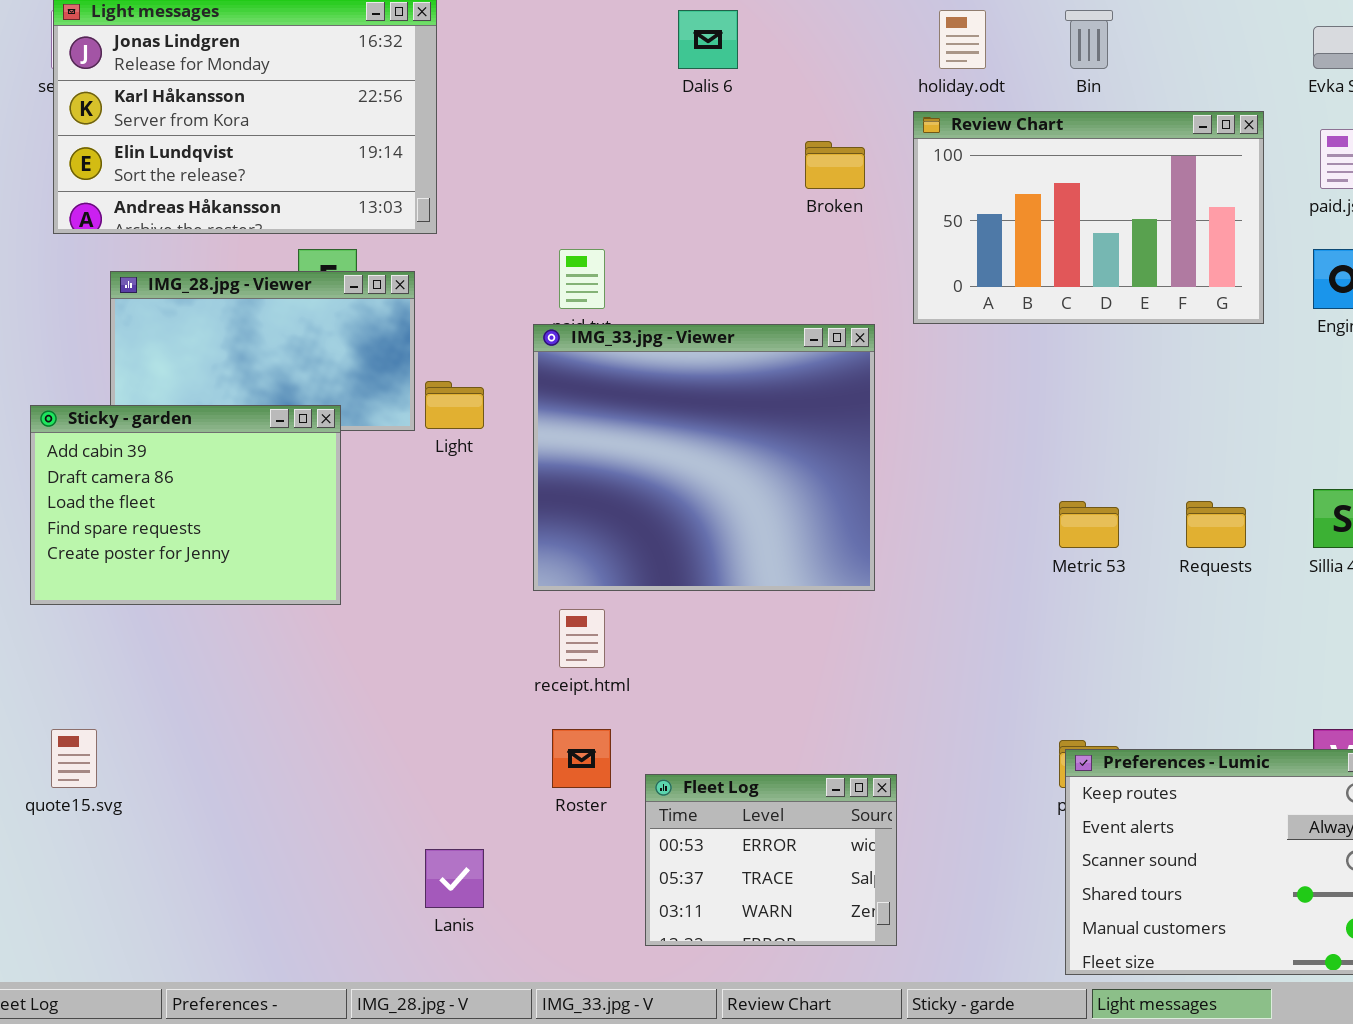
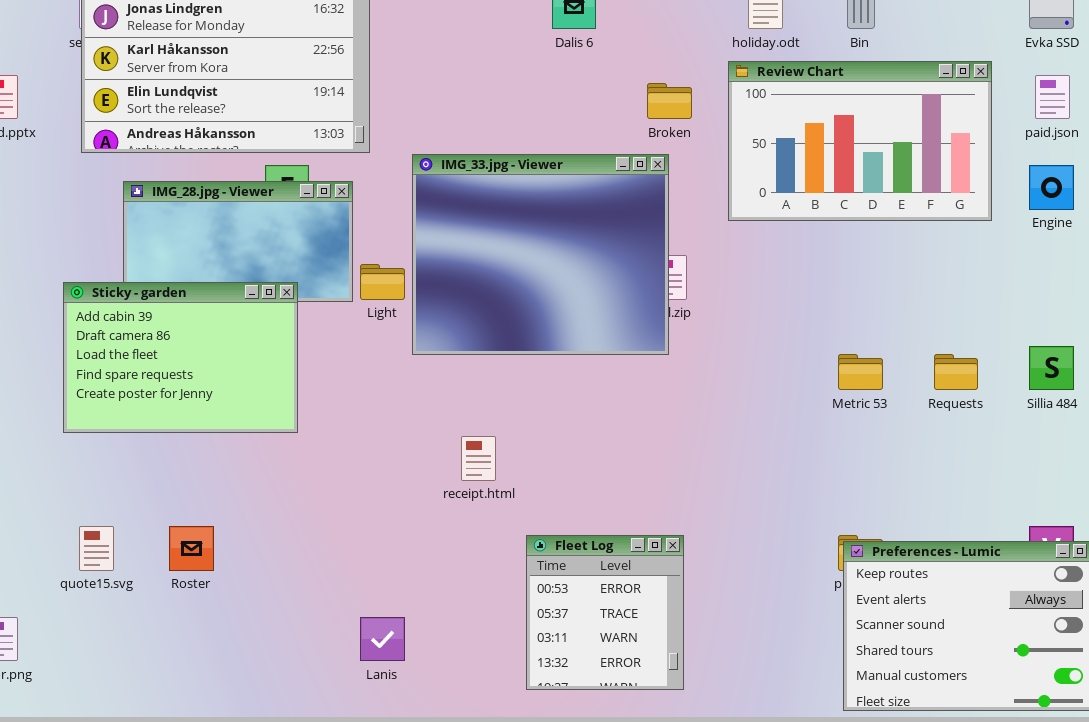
IMG_33.jpg - Viewer: [533,324,875,591] -> [412,154,669,355], moved
Roster: [552,729,611,788] -> [169,526,214,571], moved
Fleet Log: [645,774,897,946] -> [526,535,684,690], resized

